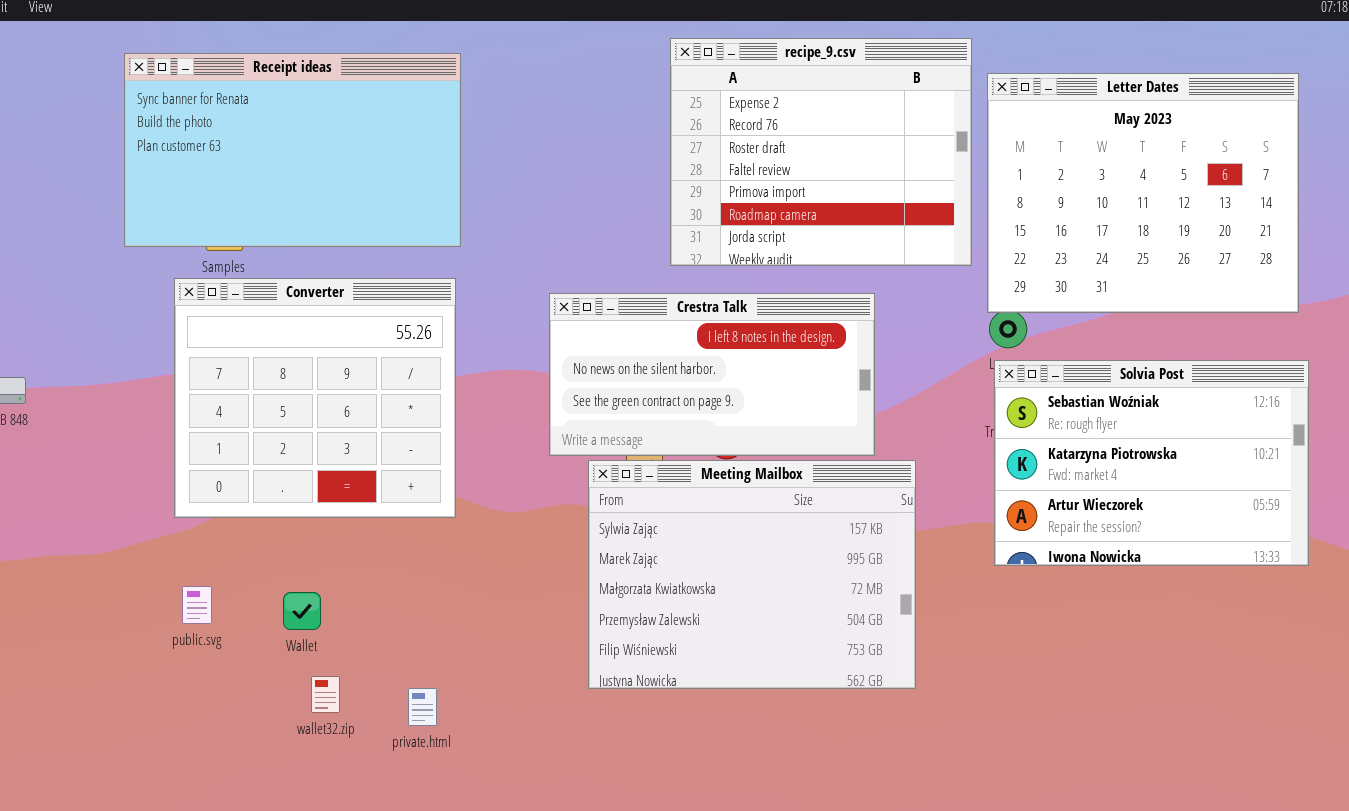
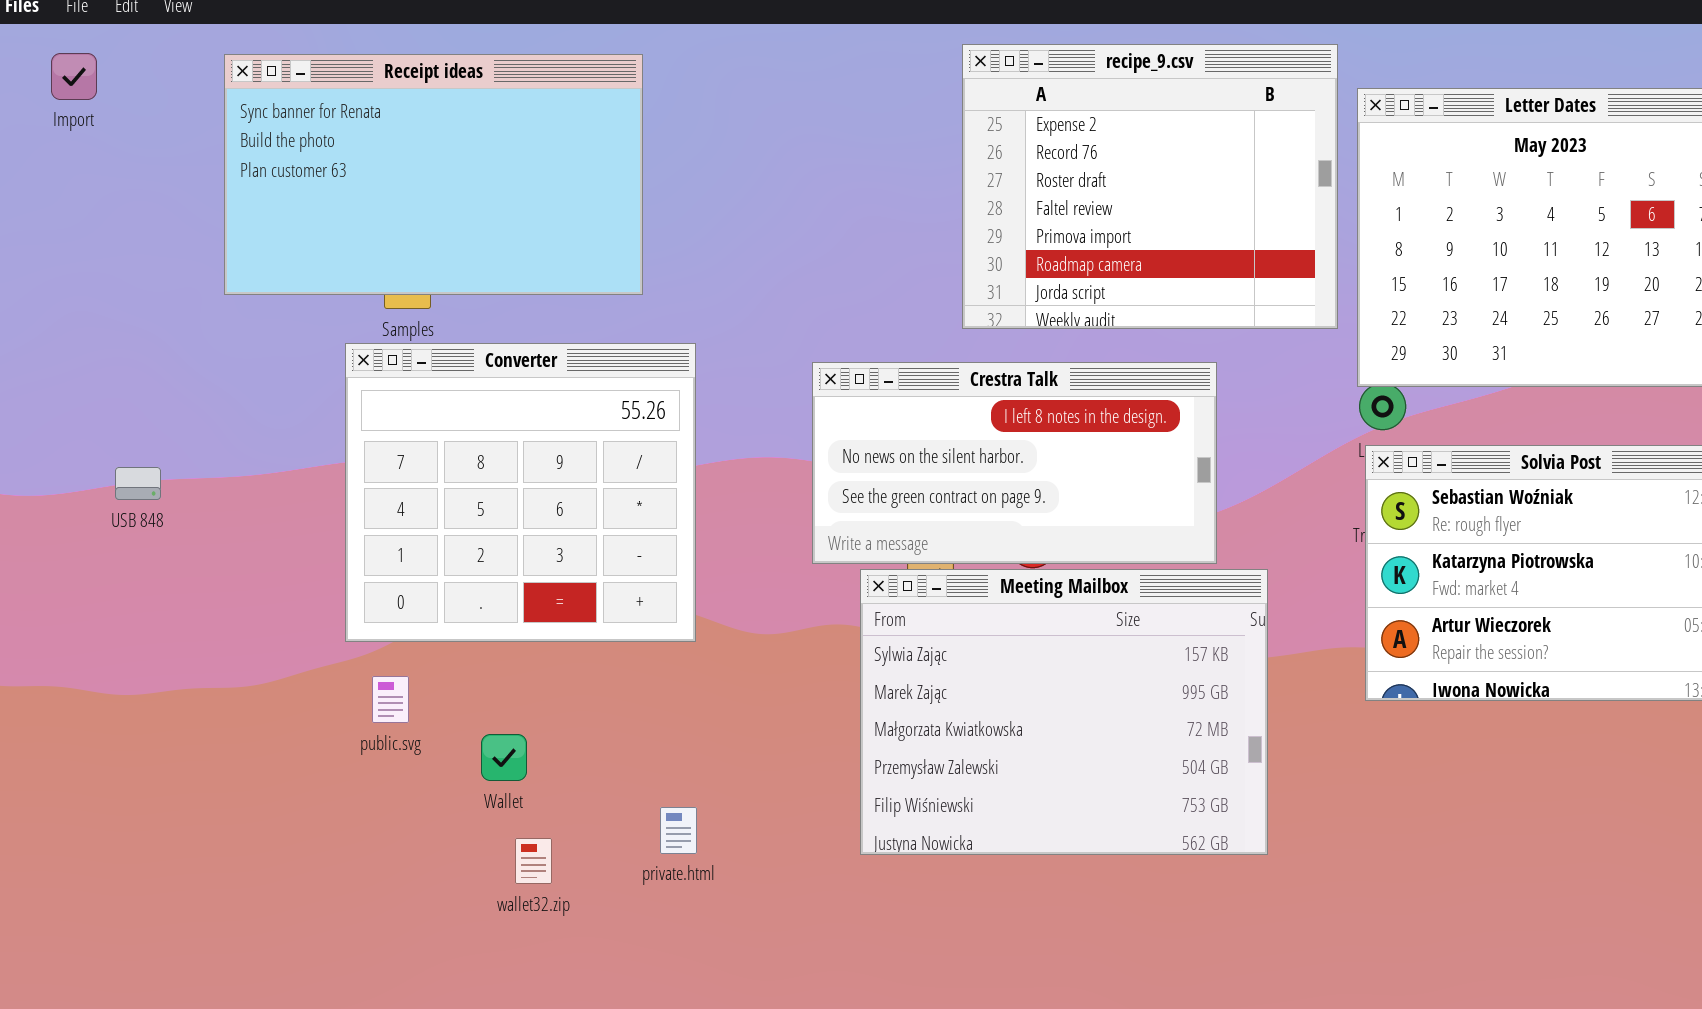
Receipt ideas: [124,53,461,247] -> [224,54,643,295], moved
public.svg: [182,586,212,624] -> [372,676,409,723], moved
private.html: [408,688,437,726] -> [660,807,697,854], moved

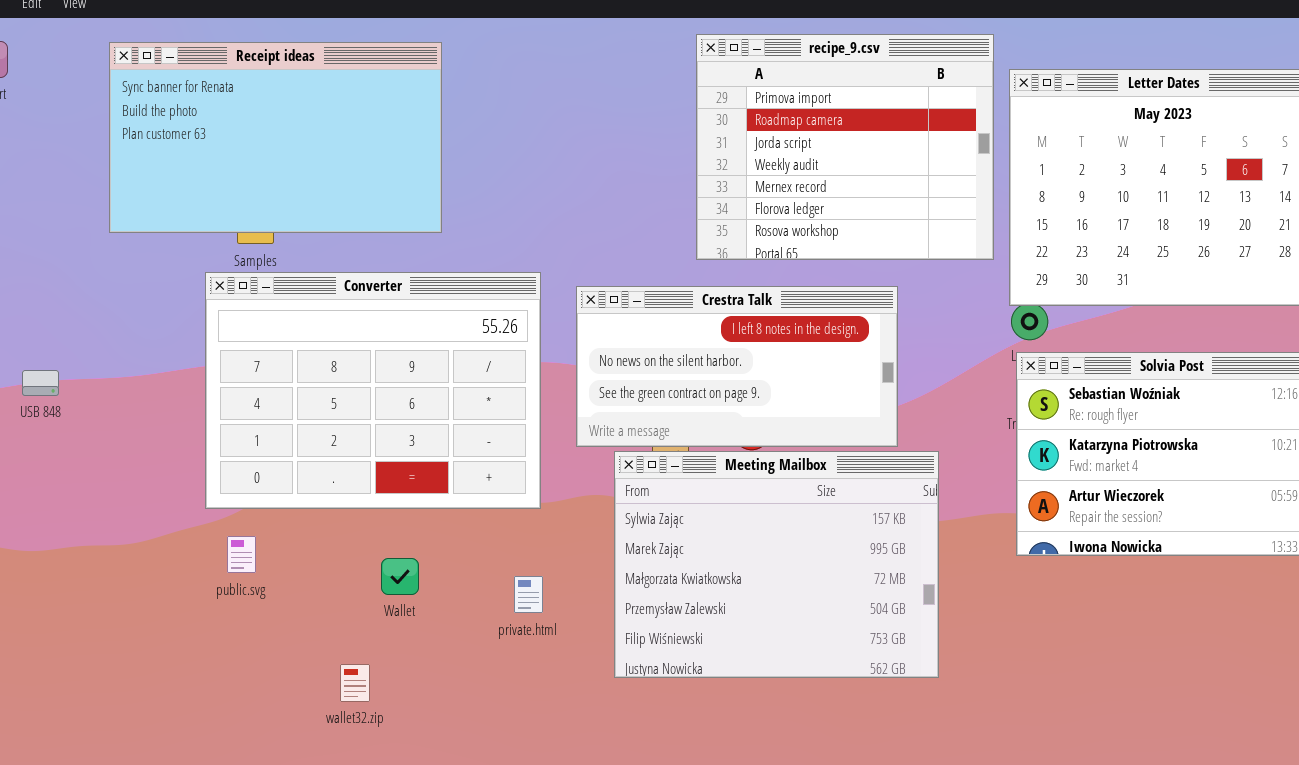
recipe_9.csv: [962,44,1338,329] -> [696,34,994,260], scrolled down 4 rows
Converter: [345,343,696,642] -> [205,272,541,509], resized
Wallet: [481,734,527,781] -> [381,558,419,595], moved
private.html: [660,807,697,854] -> [514,576,543,613], moved

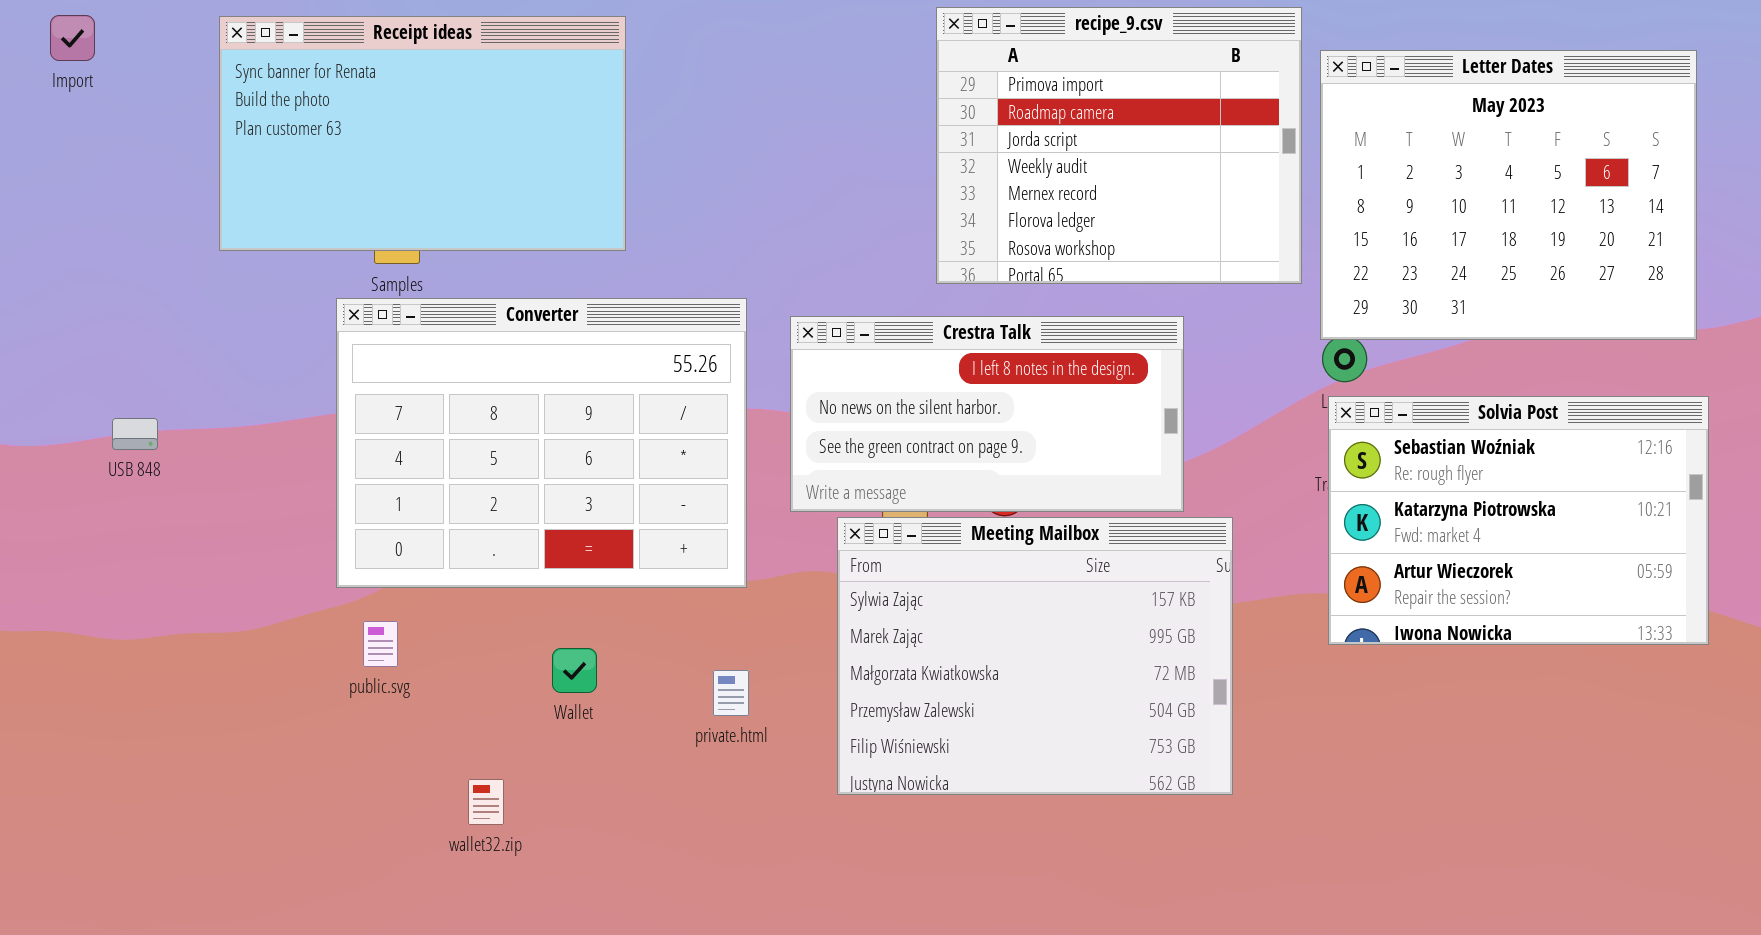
wallet32.zip: [340,664,370,702] -> [468,779,504,825], moved

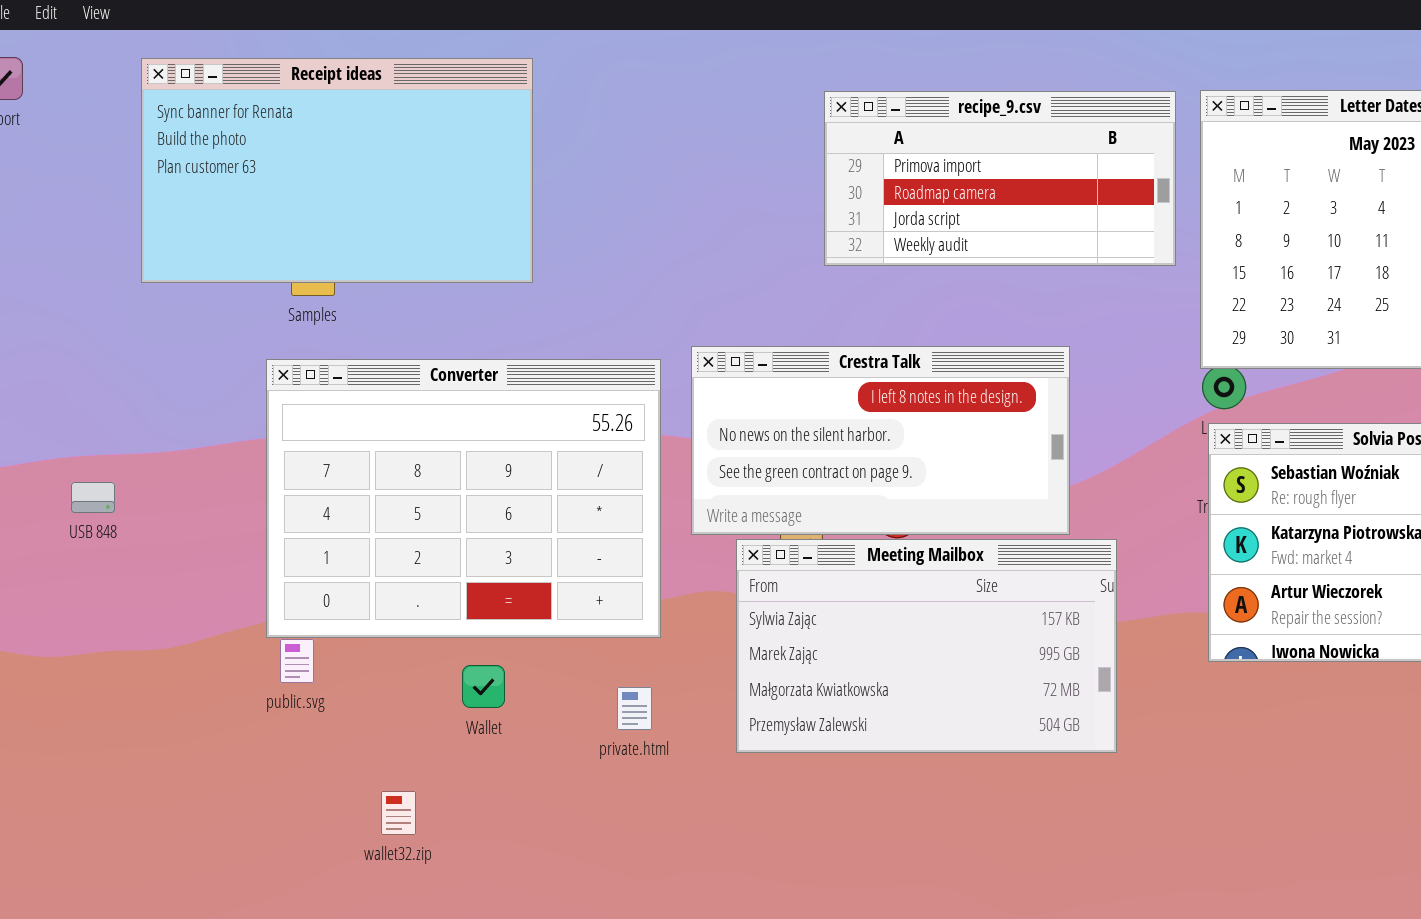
recipe_9.csv: [936,7,1302,284] -> [824,91,1176,266], moved, resized
Converter: [336,298,747,588] -> [266,359,661,638], moved
USB 848: [112,418,158,450] -> [71,482,115,513], moved
Meeting Mailbox: [837,517,1233,795] -> [736,539,1117,753], resized

